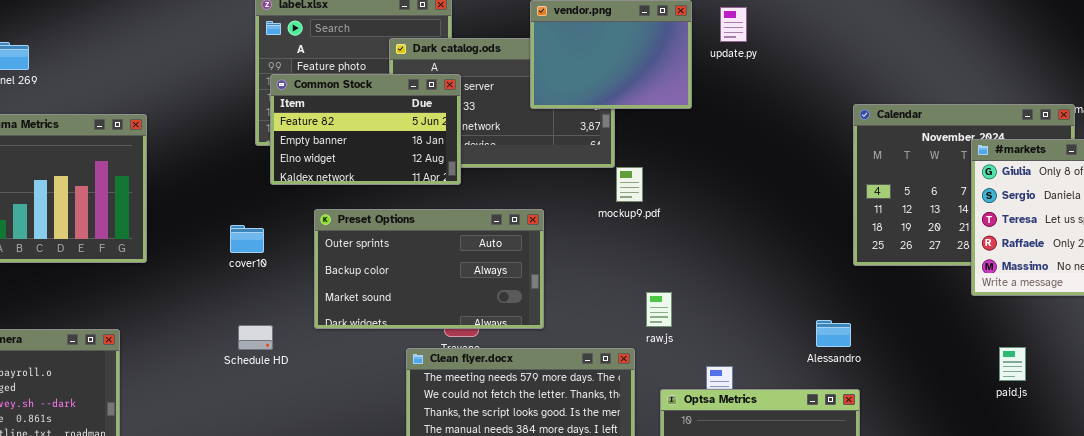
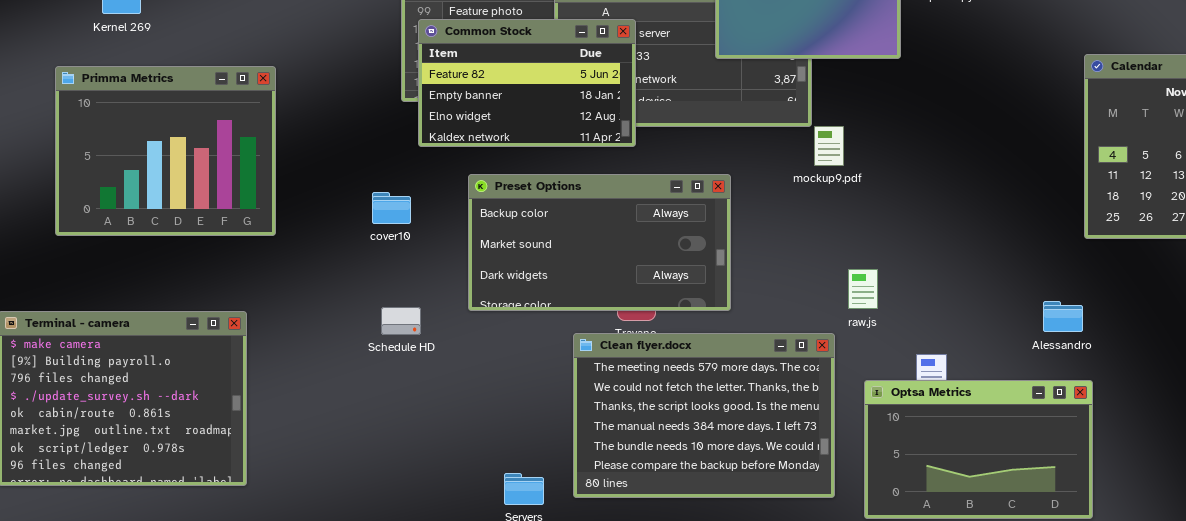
Preset Options: [314,209,544,329] -> [468,174,731,311], scrolled down 1 row

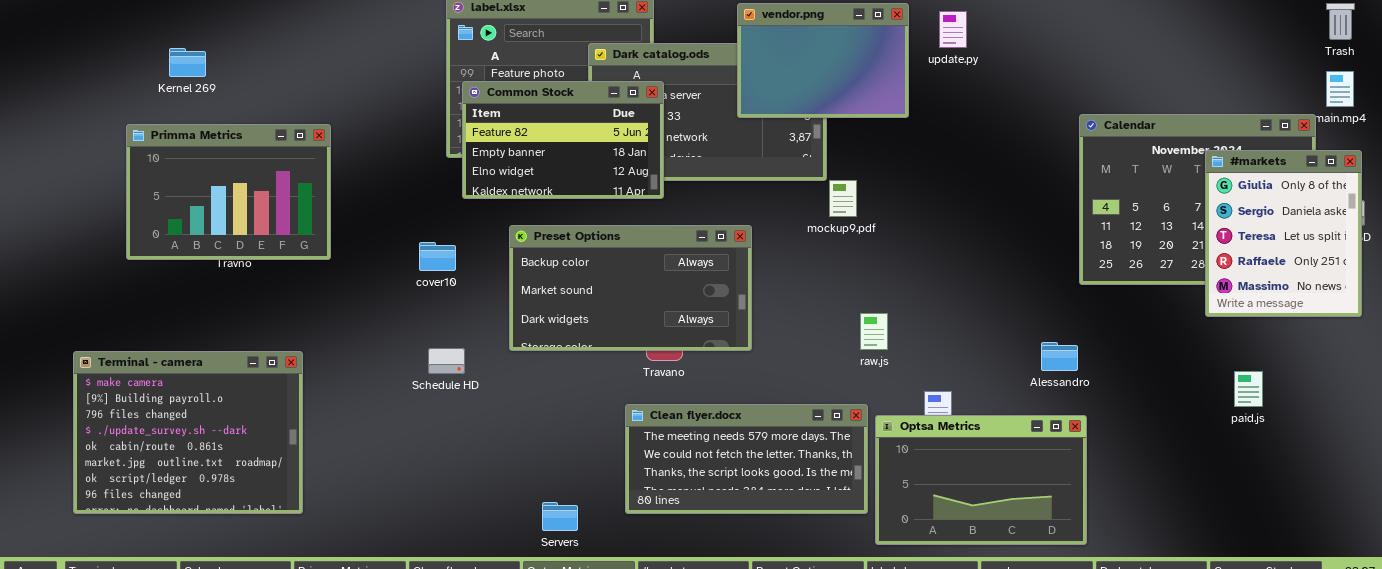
Primma Metrics: [55,66,276,236] -> [126,124,331,260], resized
Clean flyer.docx: [573,333,835,498] -> [625,404,868,514], moved, resized

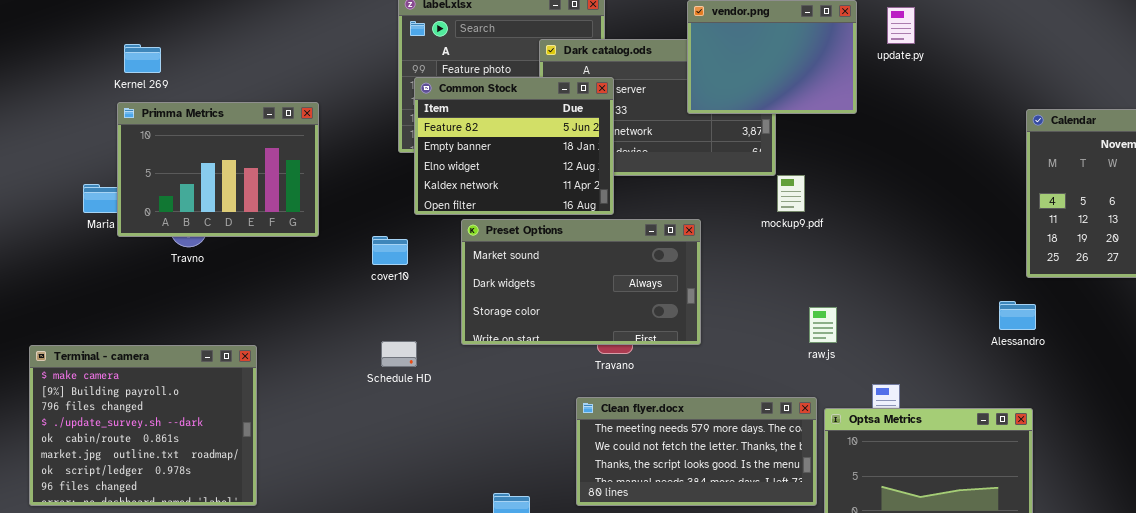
Common Stock: [462,81,664,199] -> [414,77,614,215], resized
Primma Metrics: [126,124,331,260] -> [117,102,319,237], moved
Preset Options: [509,225,752,351] -> [461,219,701,345], scrolled down 1 row
Alessandro: [1041,342,1078,371] -> [999,301,1036,330], moved

